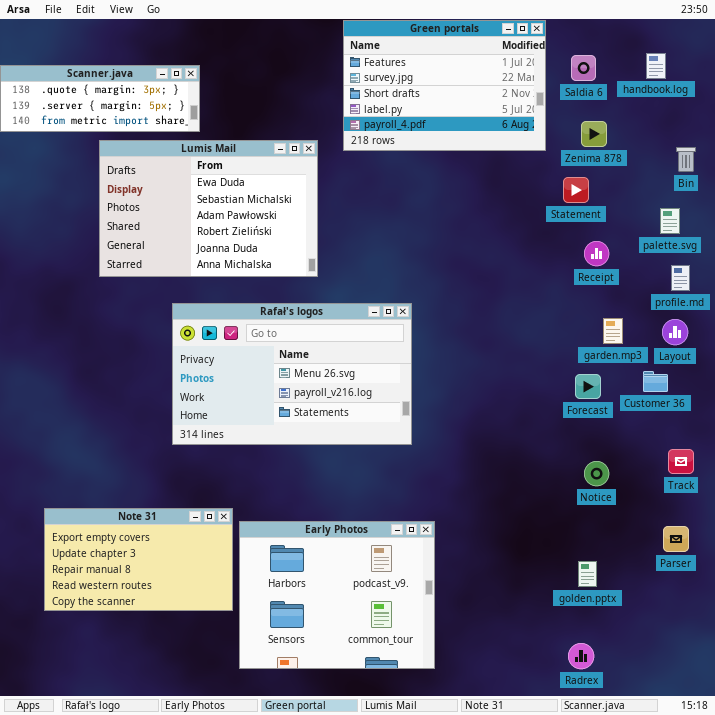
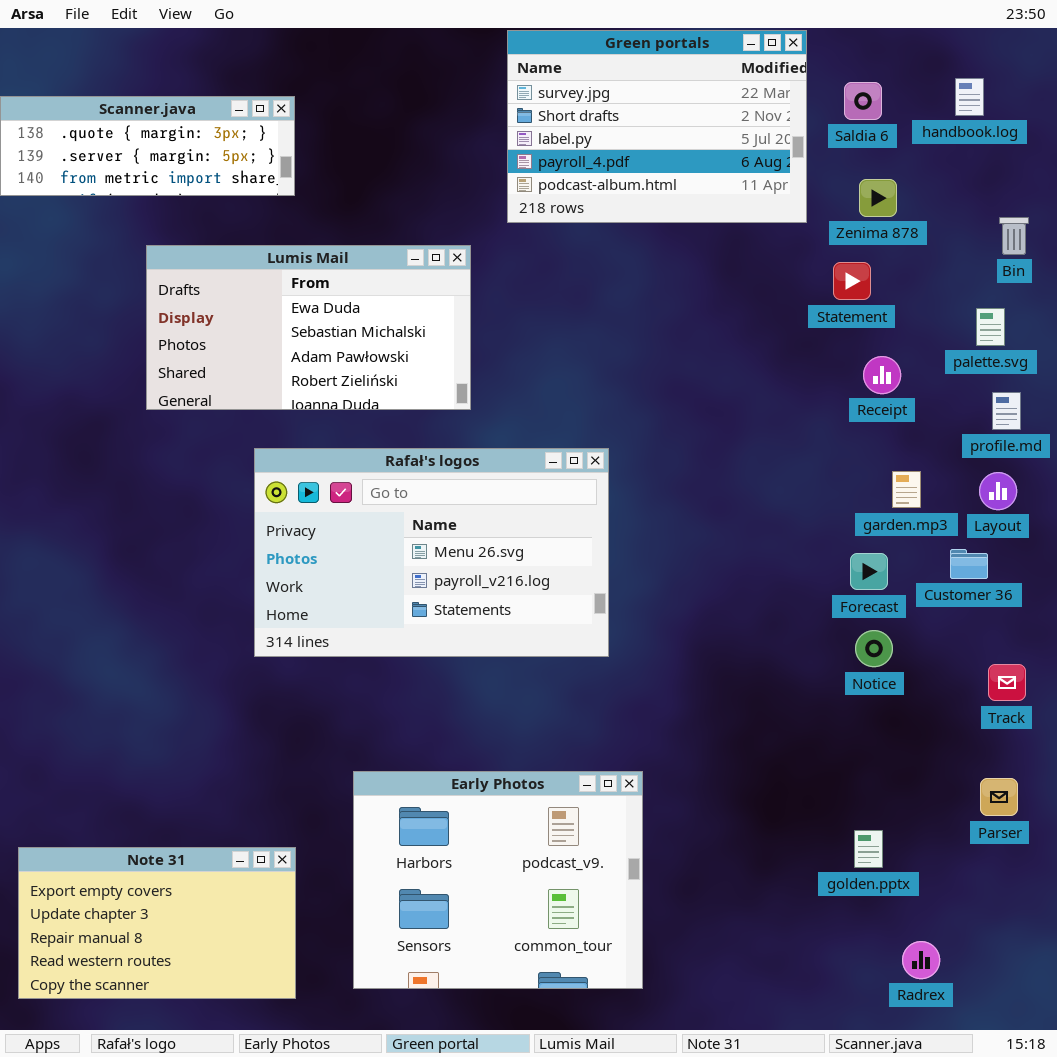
Green portals: [343,20,546,151] -> [507,30,807,223], scrolled down 1 row
Lumis Mail: [99,140,318,277] -> [146,245,471,410], resized
Notice: [584,461,609,486] -> [855,630,893,667], moved
Note 31: [44,508,233,611] -> [18,847,296,999], moved
Radrex: [568,643,594,669] -> [902,941,940,979], moved

